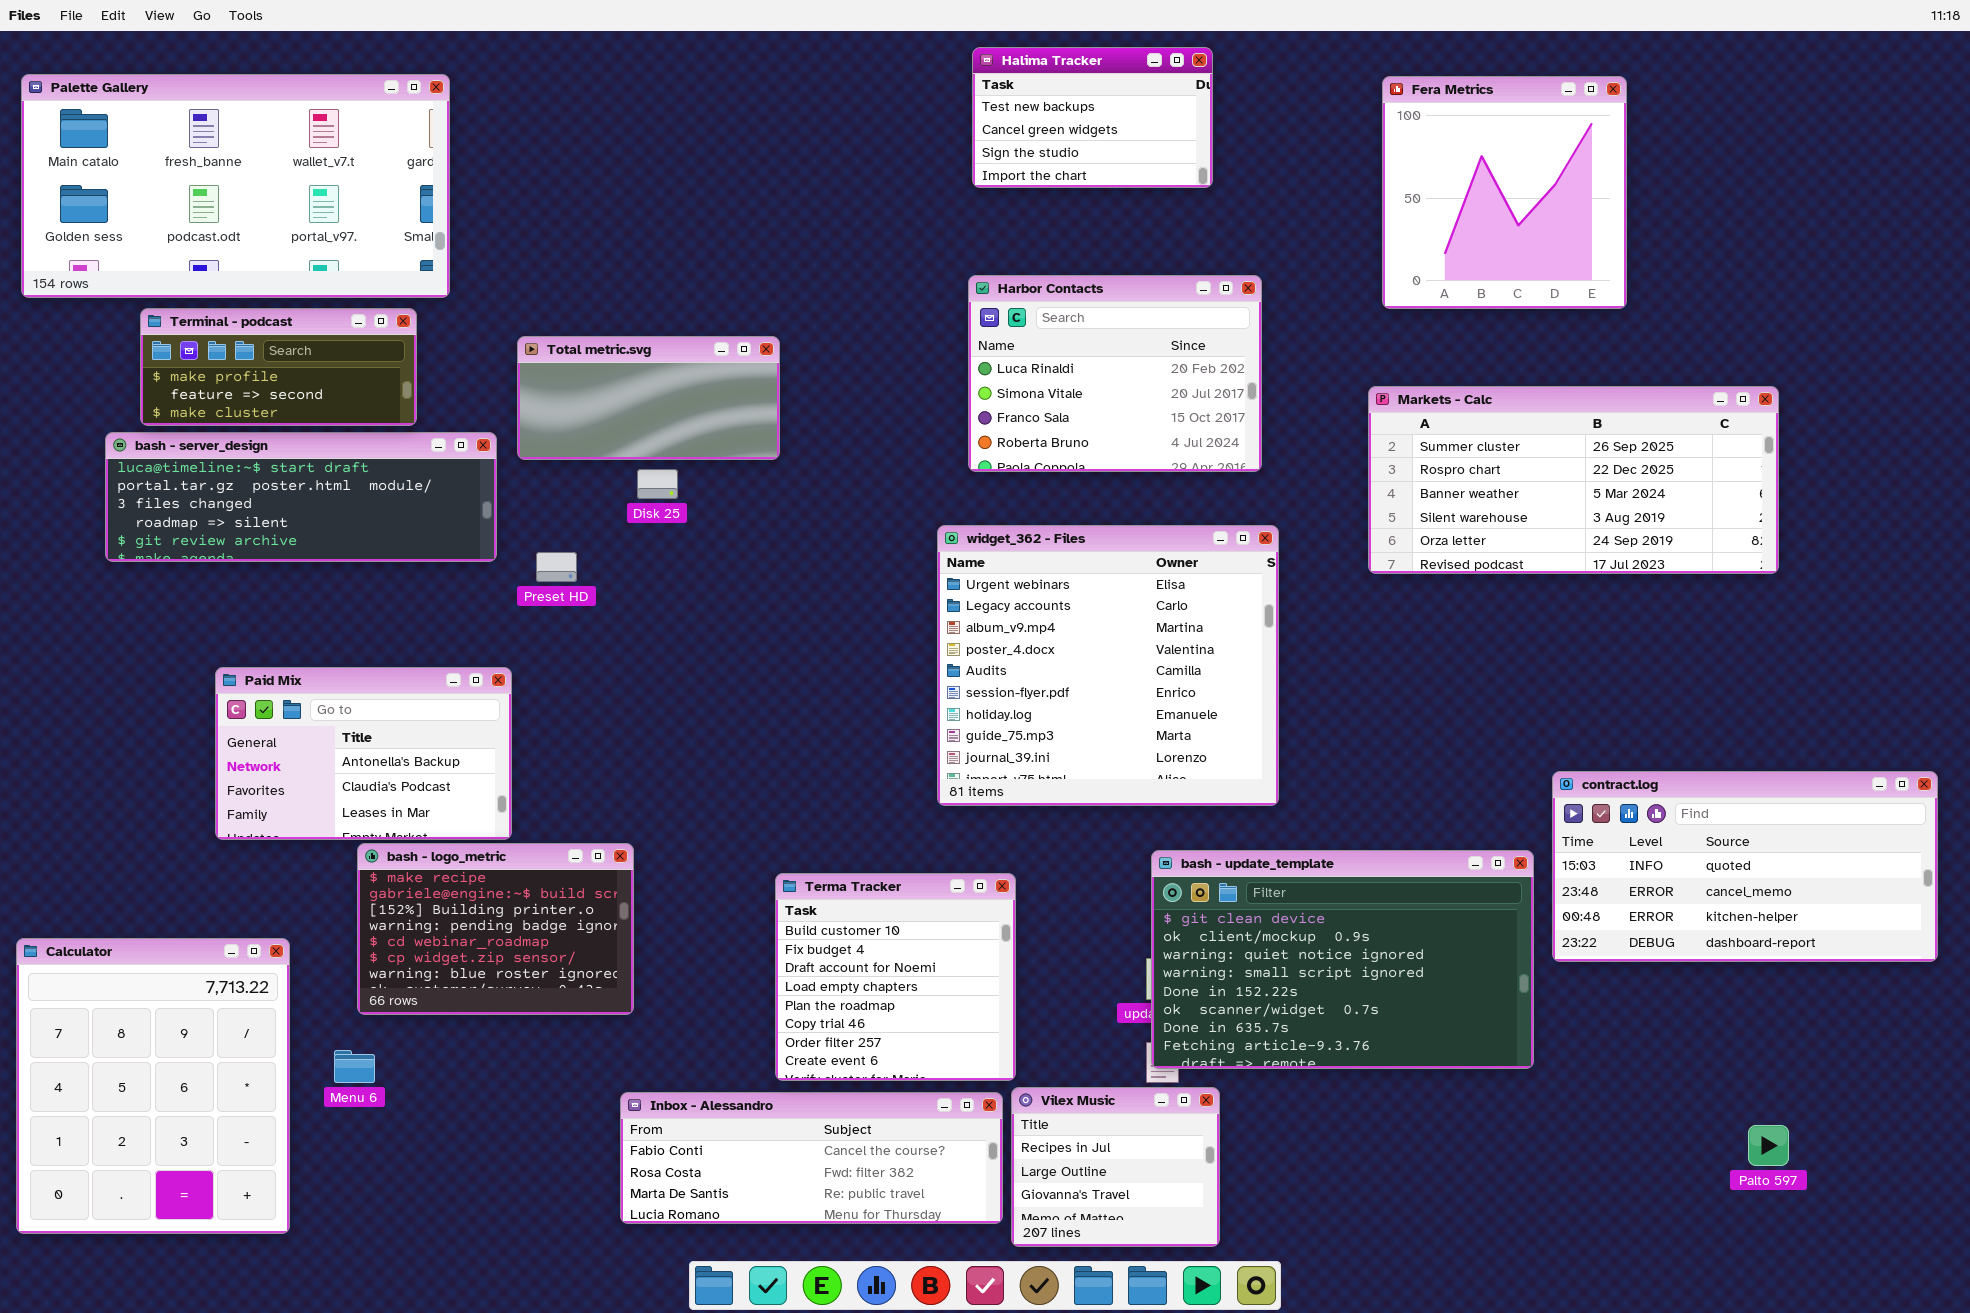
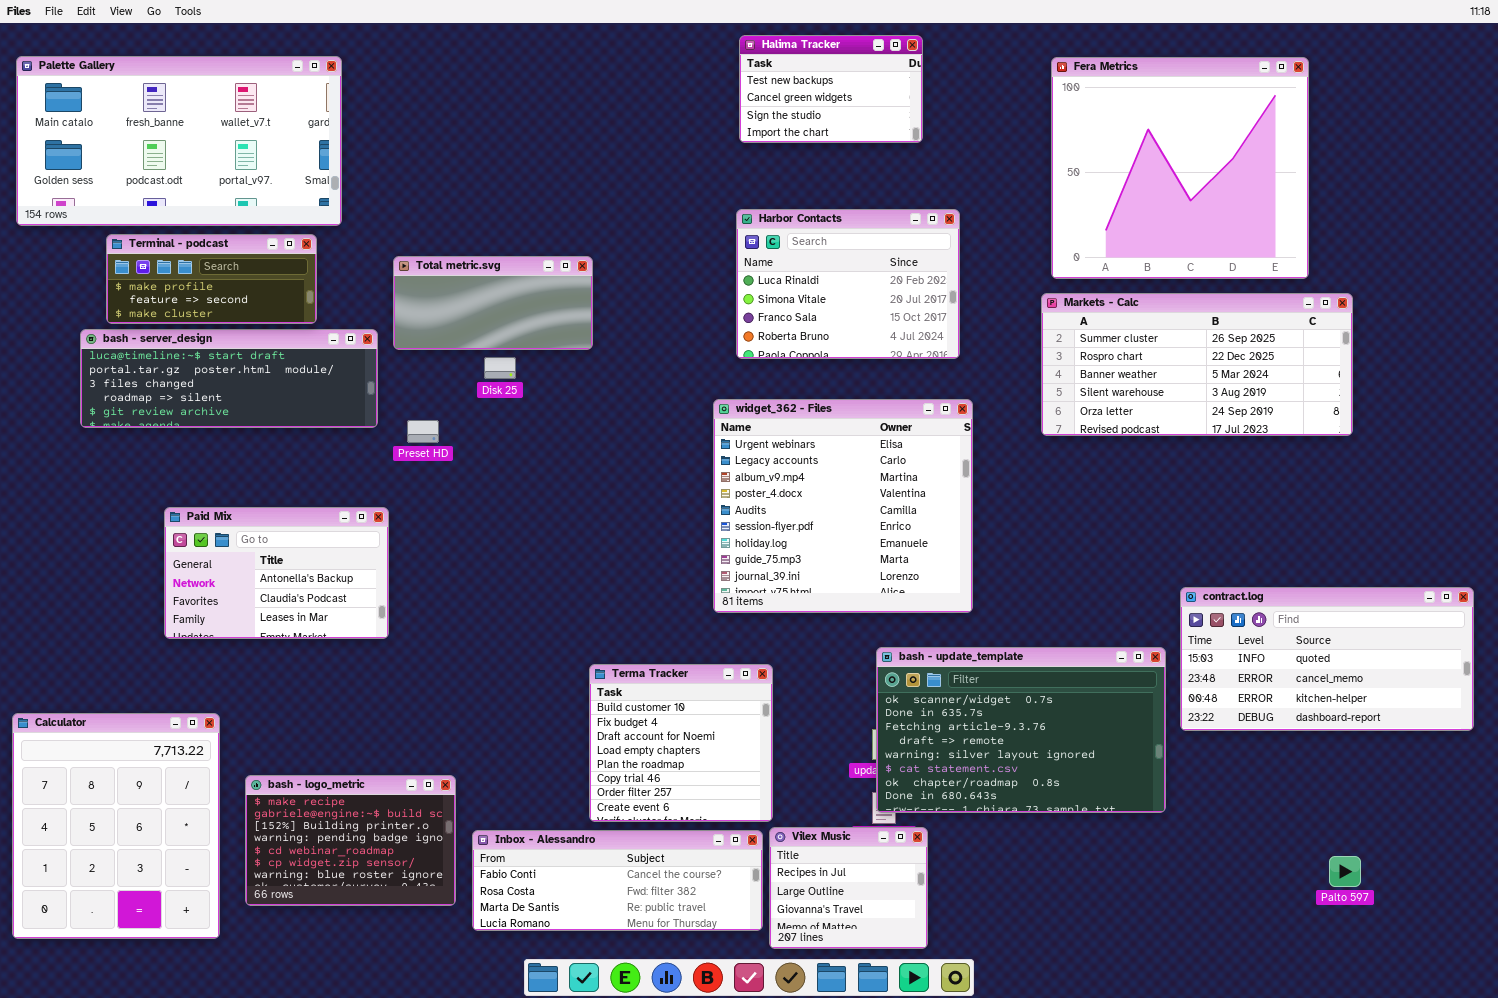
Fera Metrics: [1382,76,1627,309] -> [1051,57,1309,279], resized
bash - logo_metric: [357,843,634,1015] -> [245,775,456,906], moved
bash - update_template: [1151,850,1534,1069] -> [876,647,1166,813], scrolled down 5 rows

